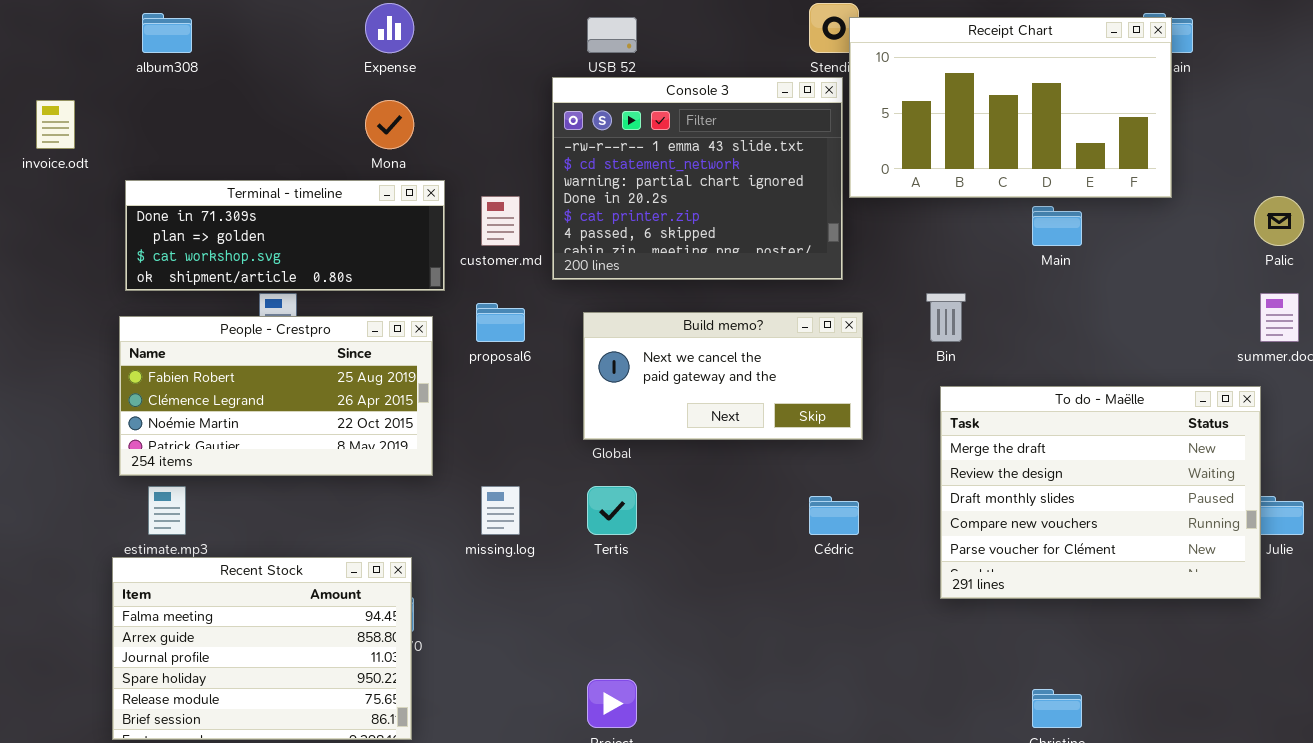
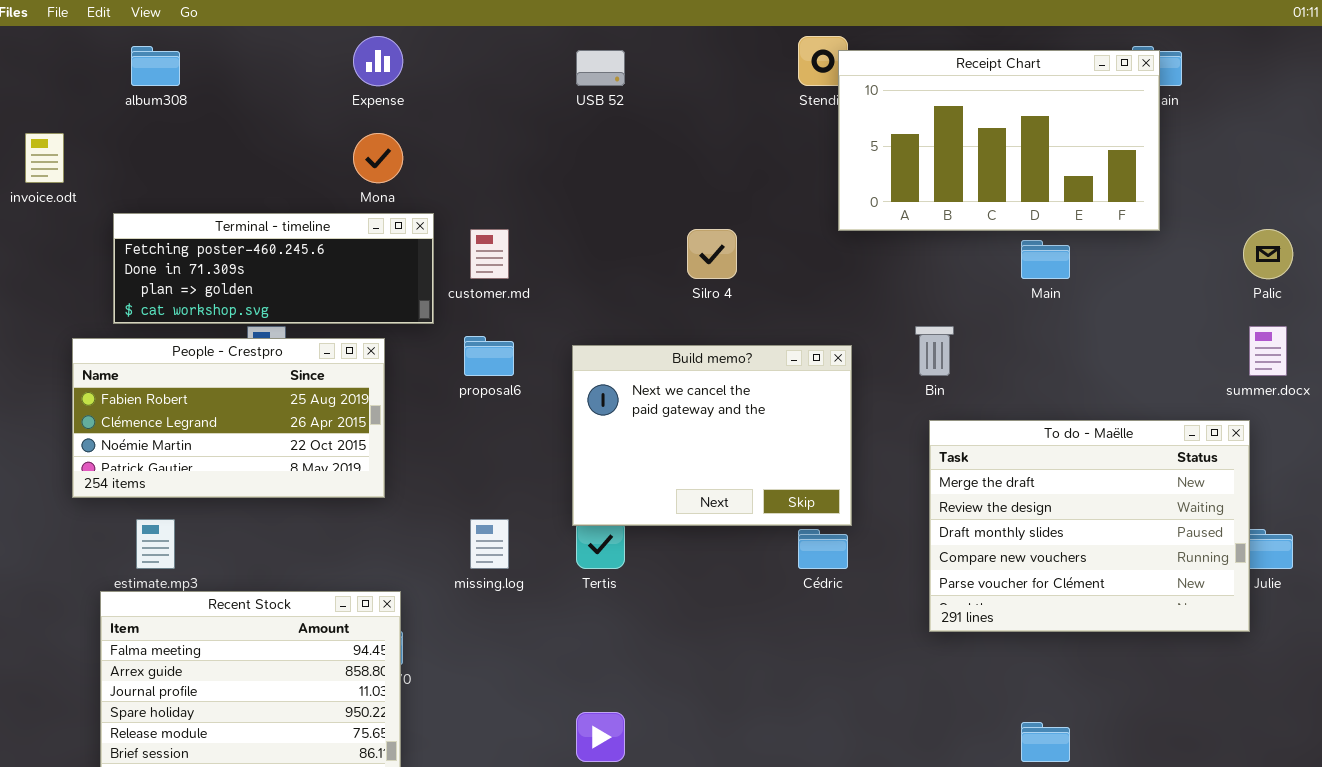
Console 3: [552,77,843,280] -> none, closed
Terminal - timeline: [125,180,445,291] -> [113,213,434,324], scrolled up 1 row
Build memo?: [583,312,863,440] -> [572,345,852,526], resized
People - Crestpro: [119,316,433,476] -> [72,338,385,498], moved

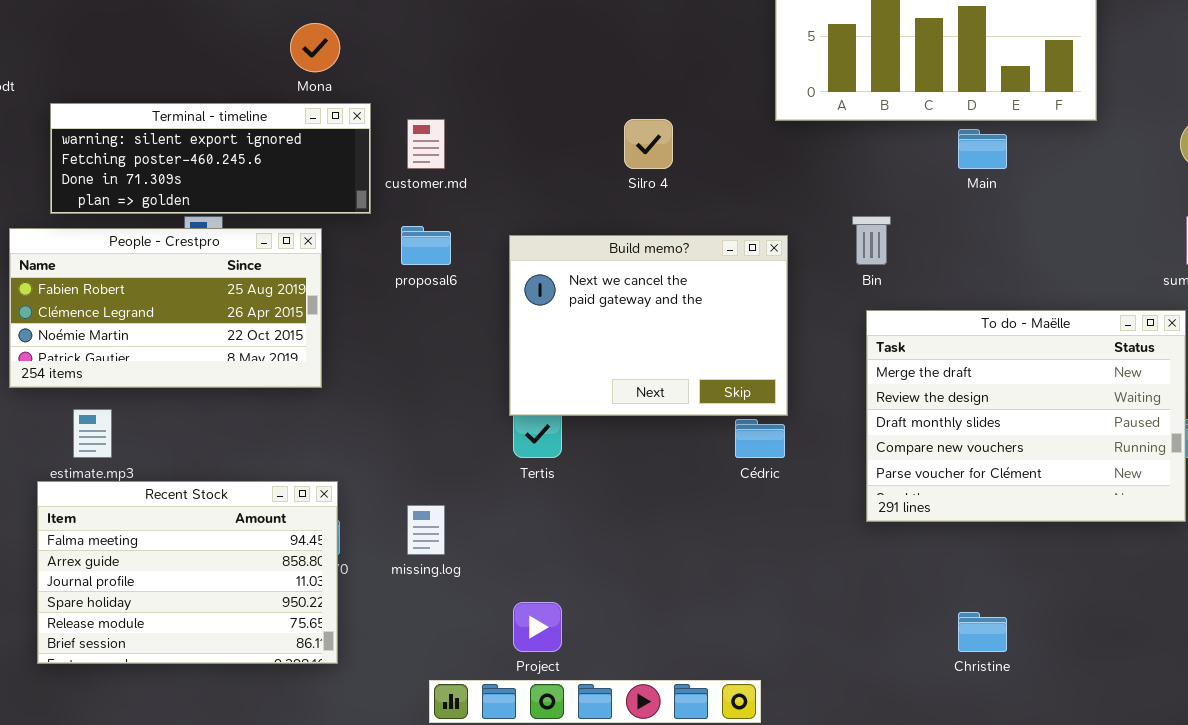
Terminal - timeline: [113,213,434,324] -> [50,103,371,214], scrolled up 1 row
missing.log: [470,519,509,569] -> [407,505,445,555], moved

